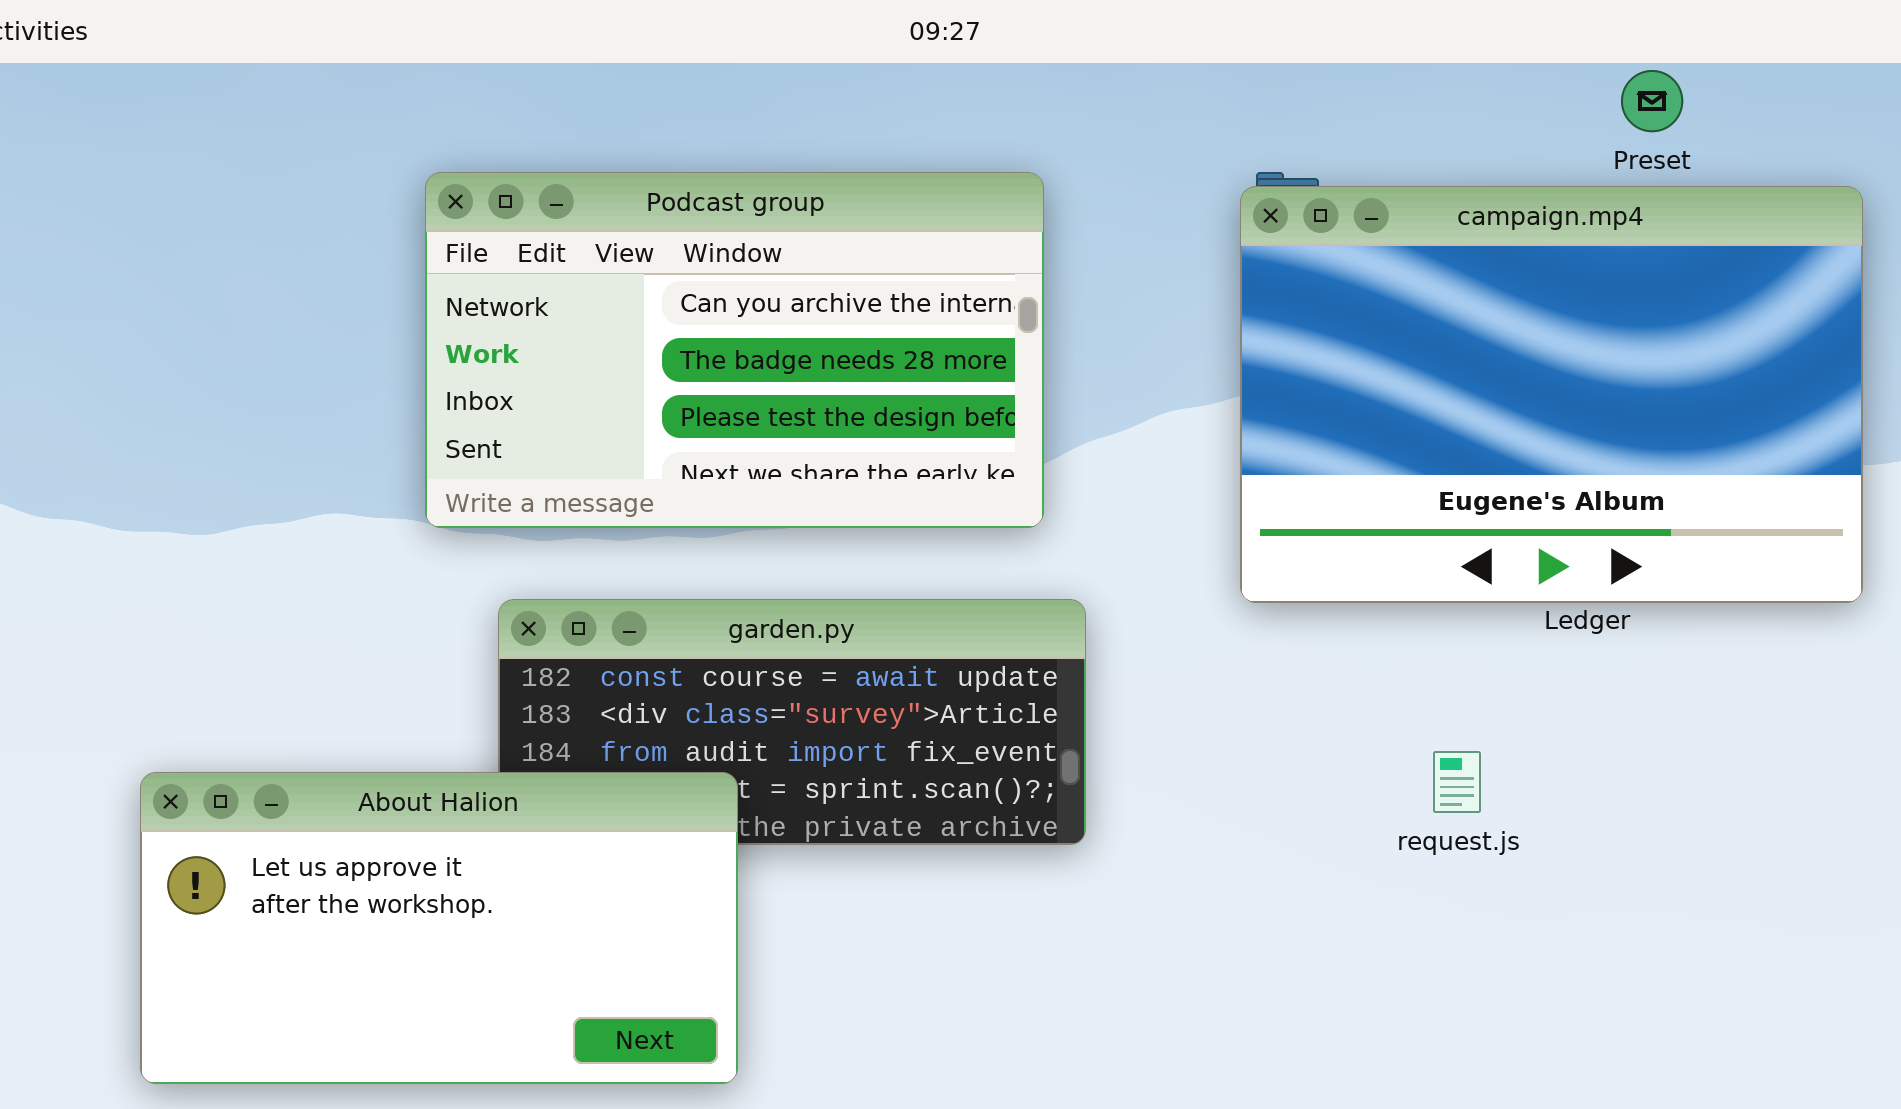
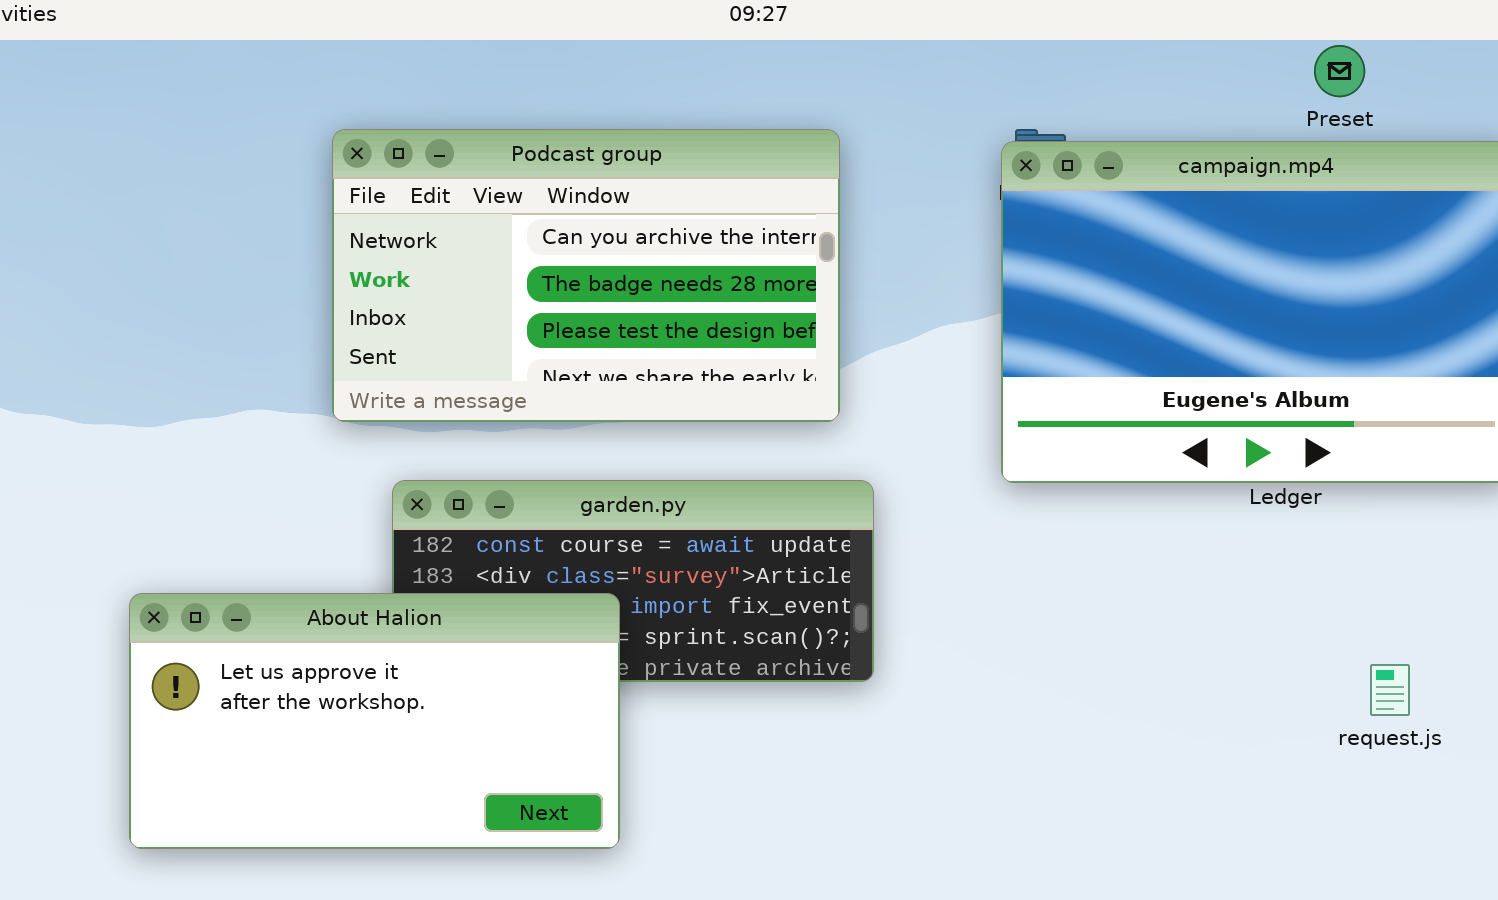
request.js: [1433,751,1481,813] -> [1370,664,1410,716], moved
About Halion: [140,772,738,1084] -> [129,593,620,849], moved

